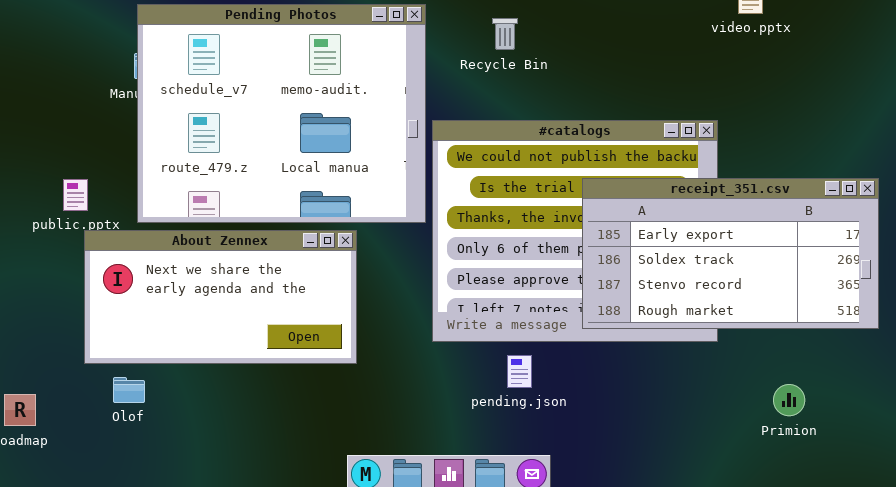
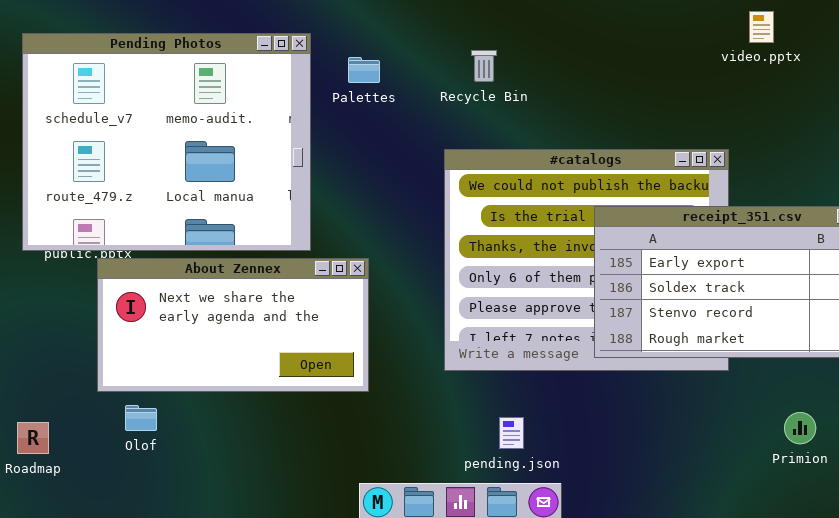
Pending Photos: [137,4,426,223] -> [22,33,311,251], moved
Recycle Bin: [492,18,518,50] -> [471,50,497,82], moved
pending.json: [507,355,532,388] -> [499,417,524,449], moved

